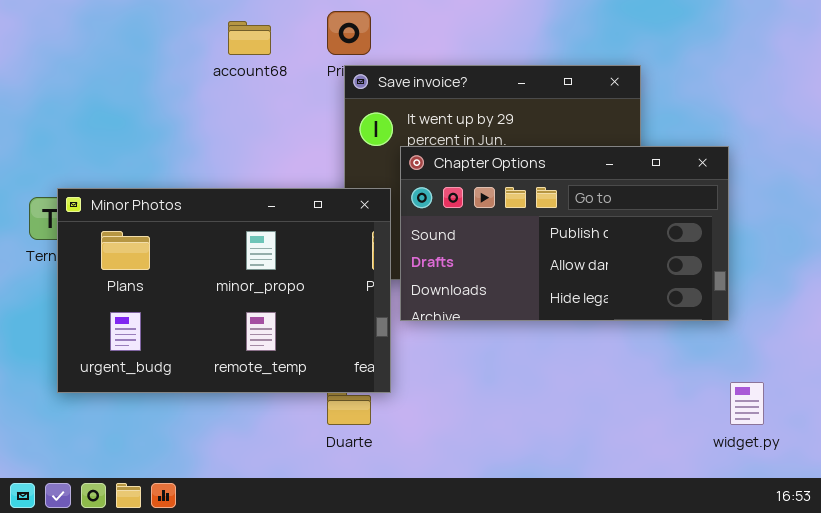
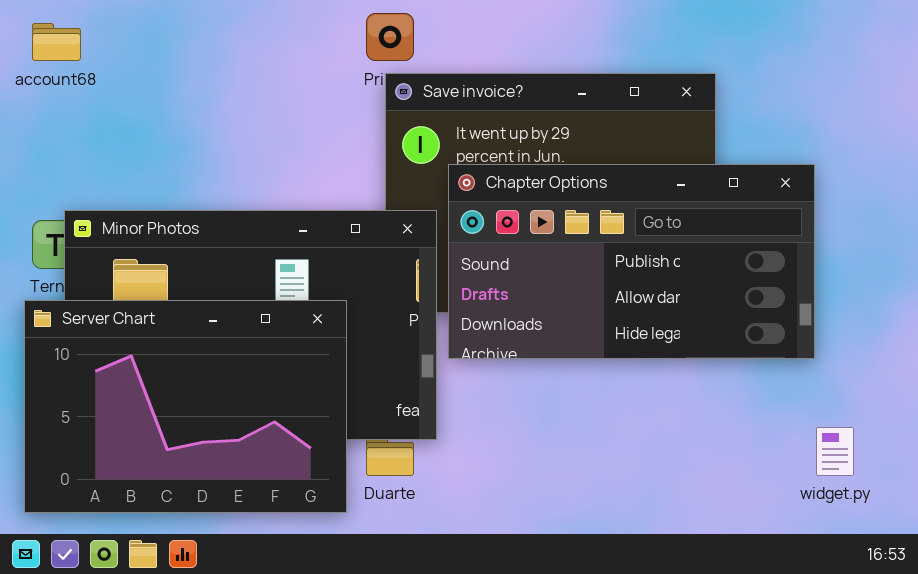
account68: [228,21,271,55] -> [32,23,81,61], moved
Server Chart: none -> [24,300,347,513], opened

